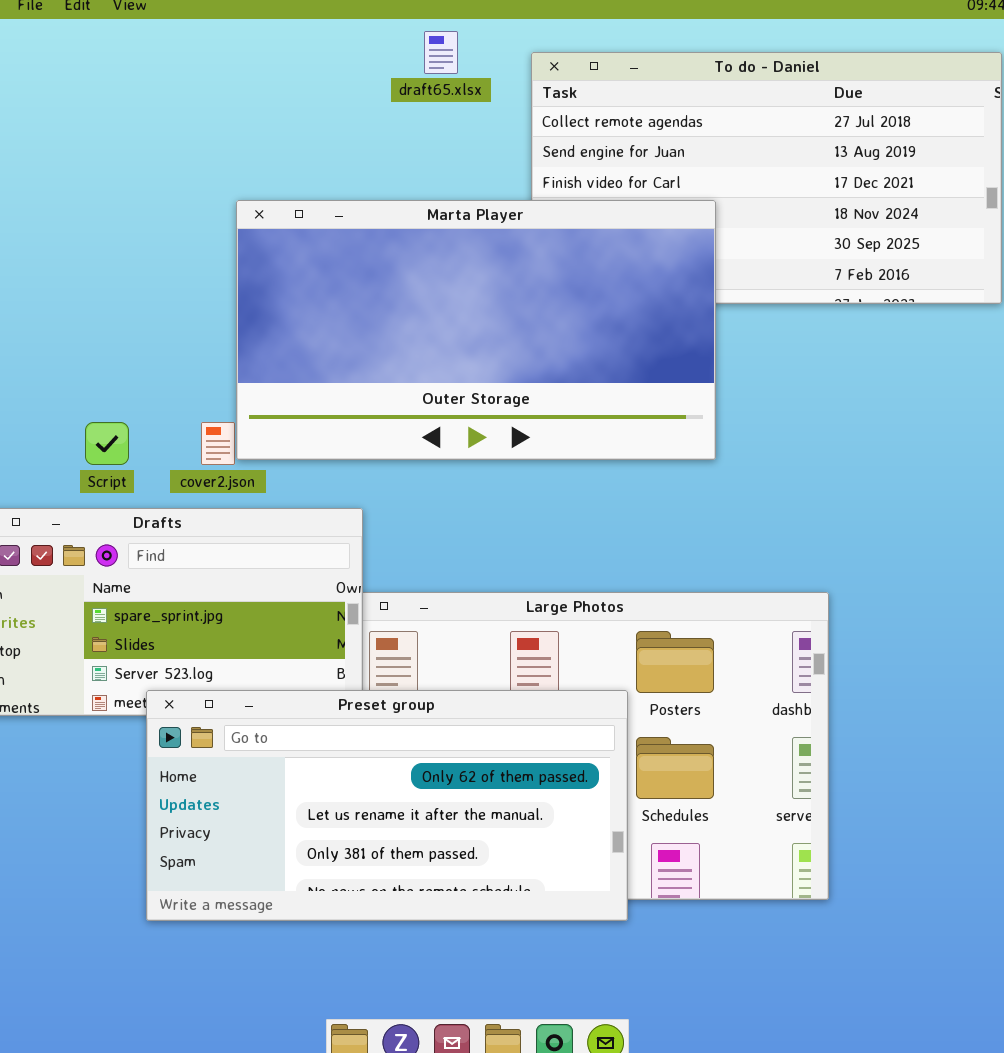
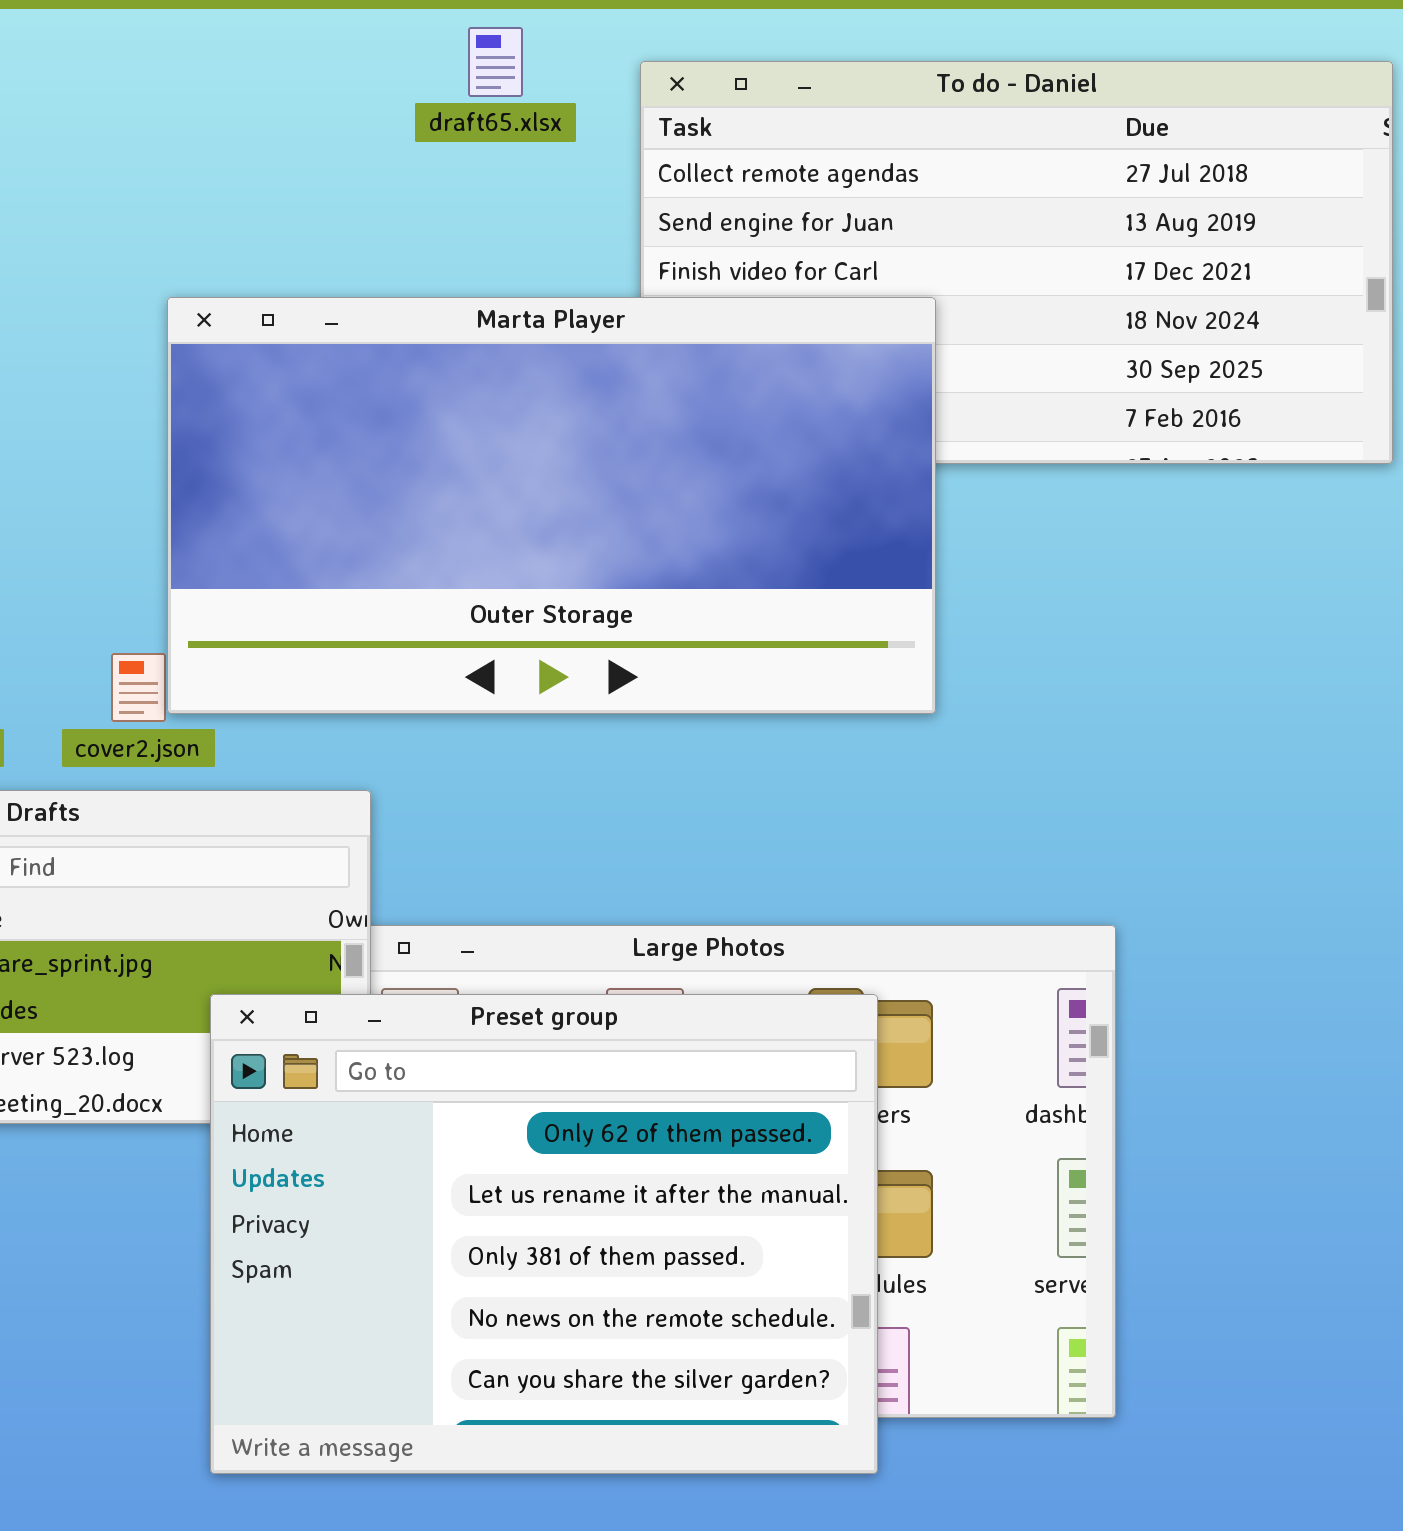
Preset group: [146,690,628,921] -> [210,994,878,1474], moved, resized

